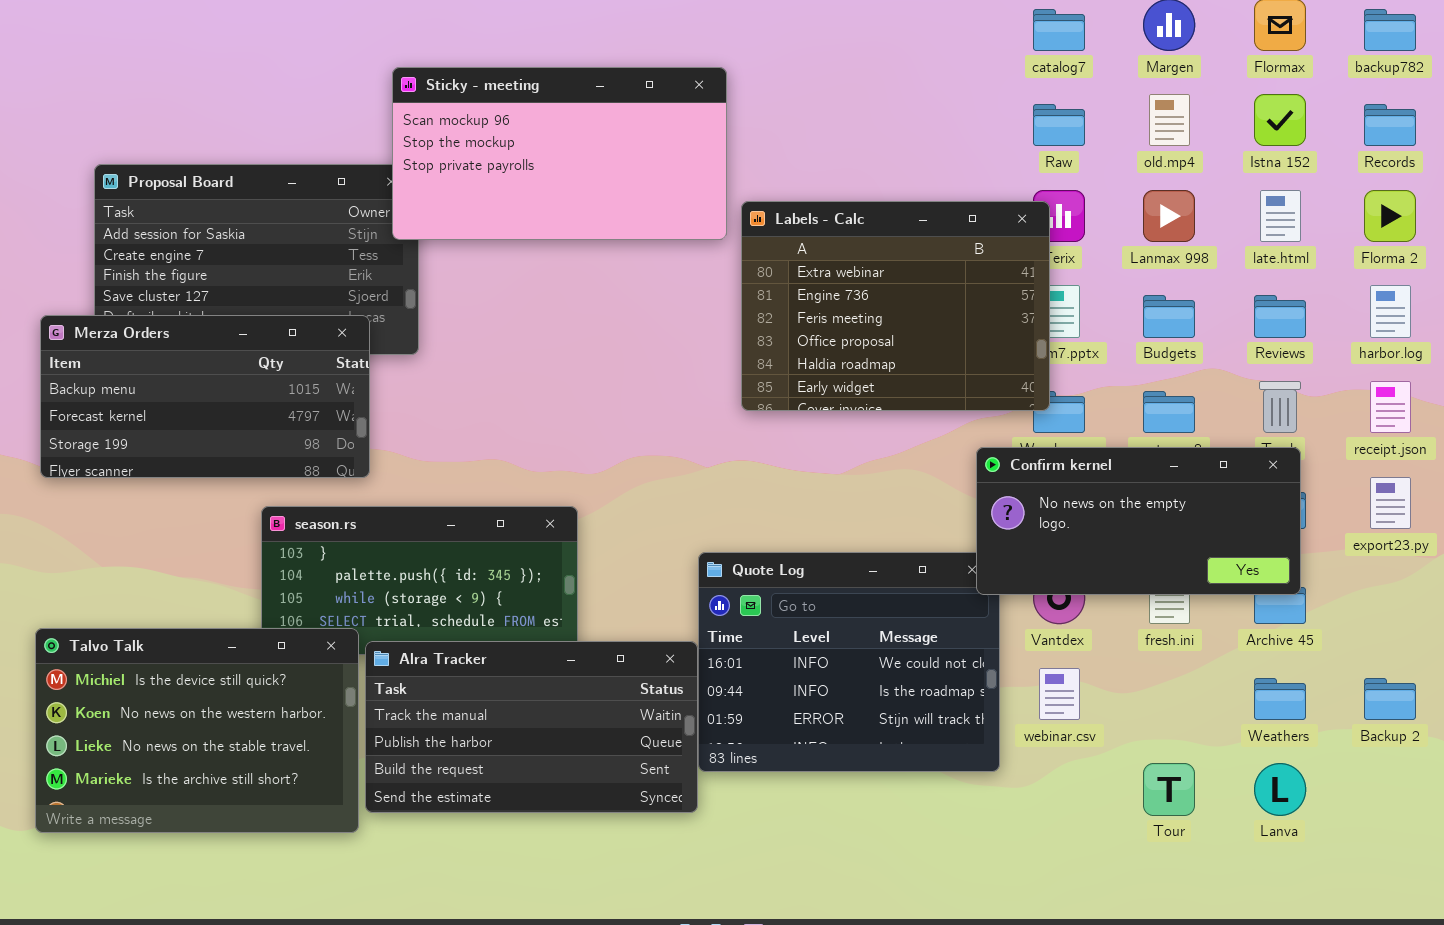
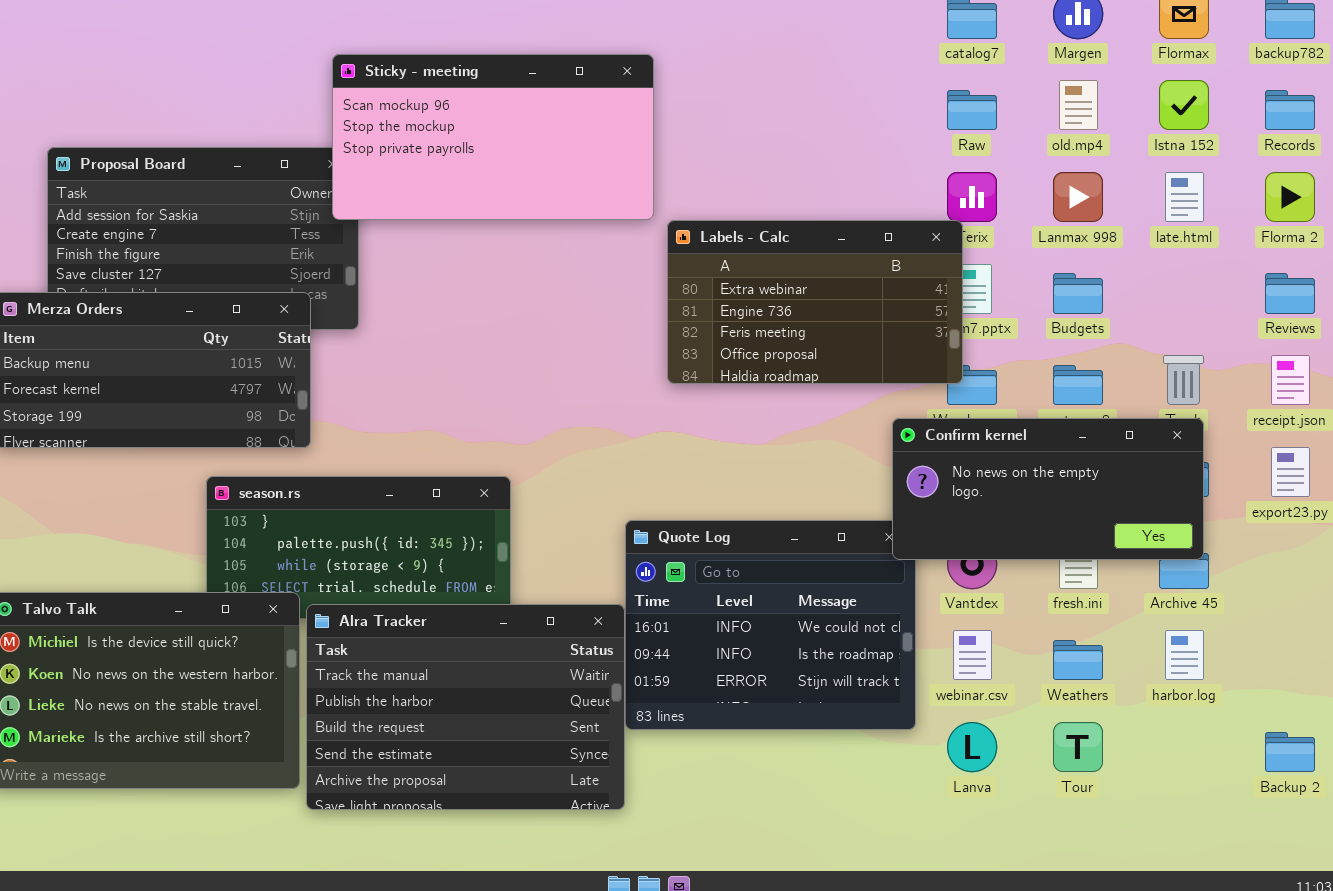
Labels - Calc: [741,201,1050,411] -> [667,220,963,384], resized
harbor.log: [1370,285,1411,338] -> [1165,630,1204,680], moved
Reviews: [1254,295,1306,338] -> [1265,273,1315,314], moved
Alra Tracker: [365,641,698,813] -> [306,604,625,810], resized
Weathers: [1254,678,1306,720] -> [1053,640,1103,680], moved
Backup 2: [1364,678,1416,720] -> [1265,732,1315,772], moved
Lanva: [1254,763,1306,816] -> [947,722,997,772], moved

